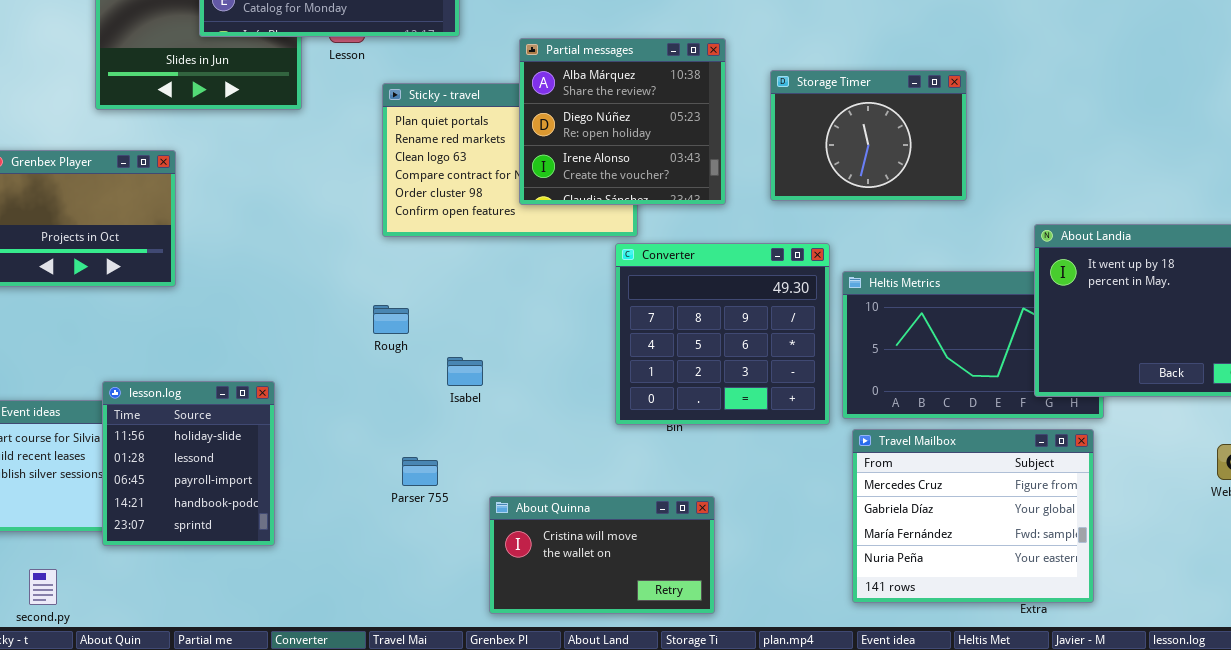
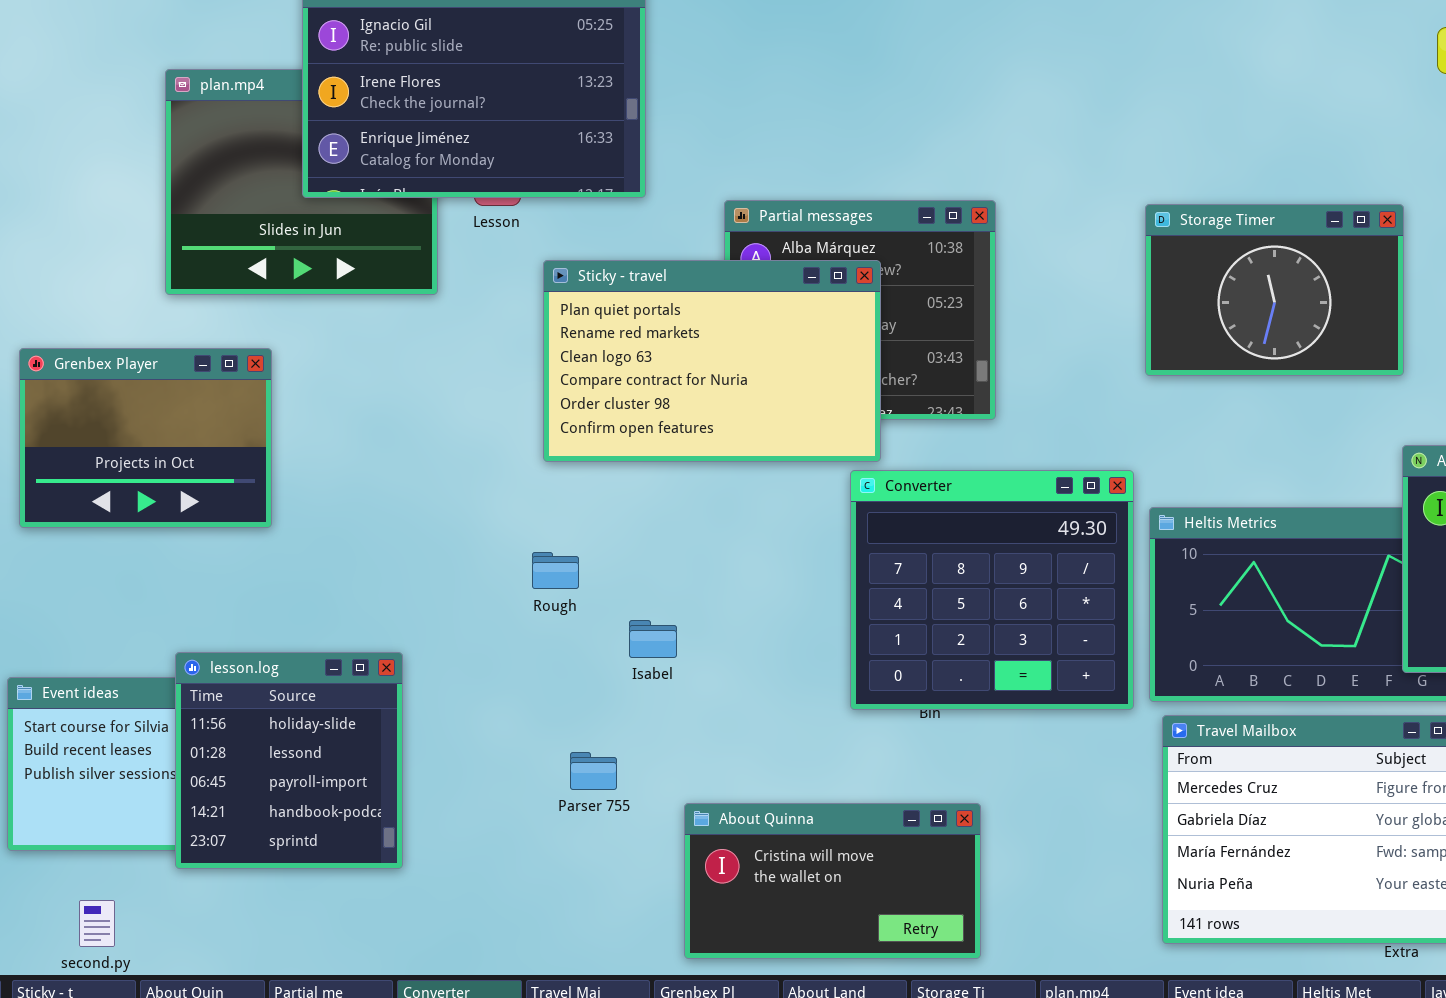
Storage Timer: [770,70,967,201] -> [1145,204,1404,376], moved
Sticky - travel: [382,83,638,237] -> [543,260,881,462], raised

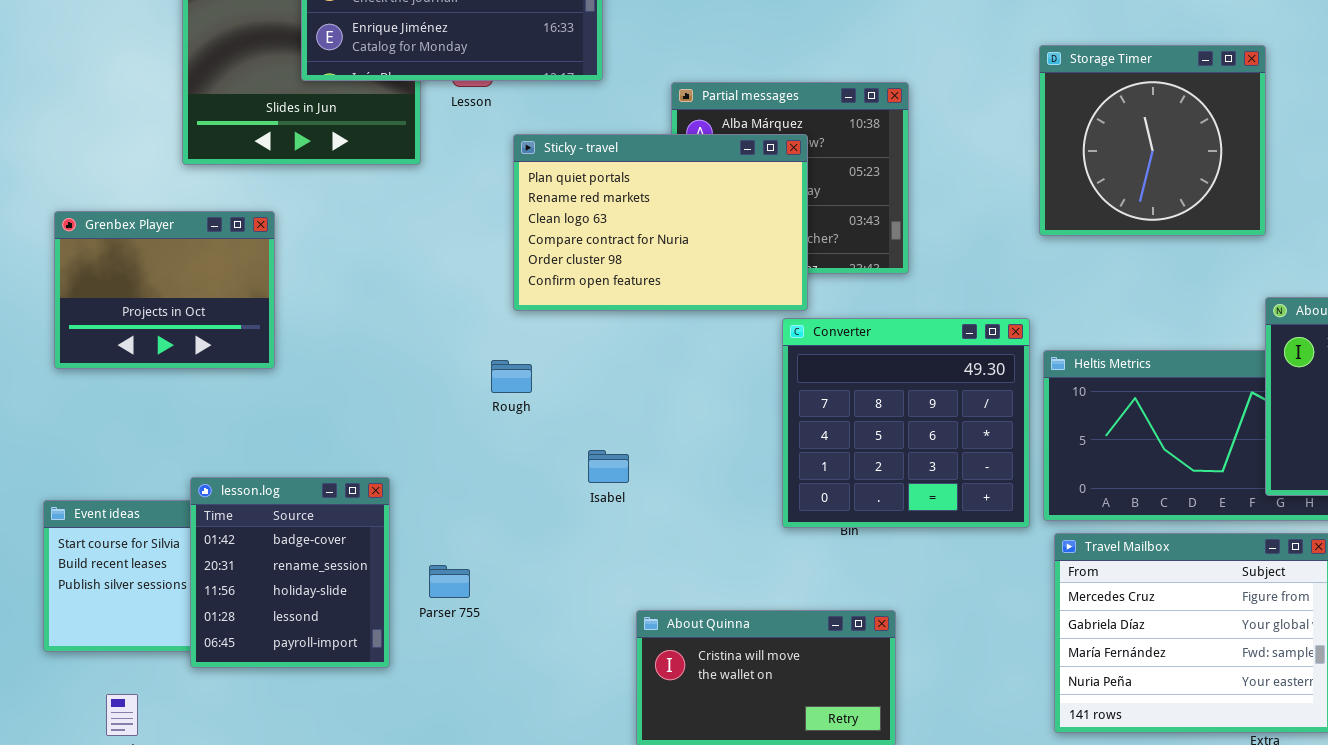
Storage Timer: [1145,204,1404,376] -> [1039,45,1266,236], resized
Rough: [532,552,579,589] -> [491,360,532,393], moved
lesson.log: [175,652,403,869] -> [190,477,390,668], scrolled up 2 rows
Parser 755: [570,752,617,790] -> [429,565,470,598], moved

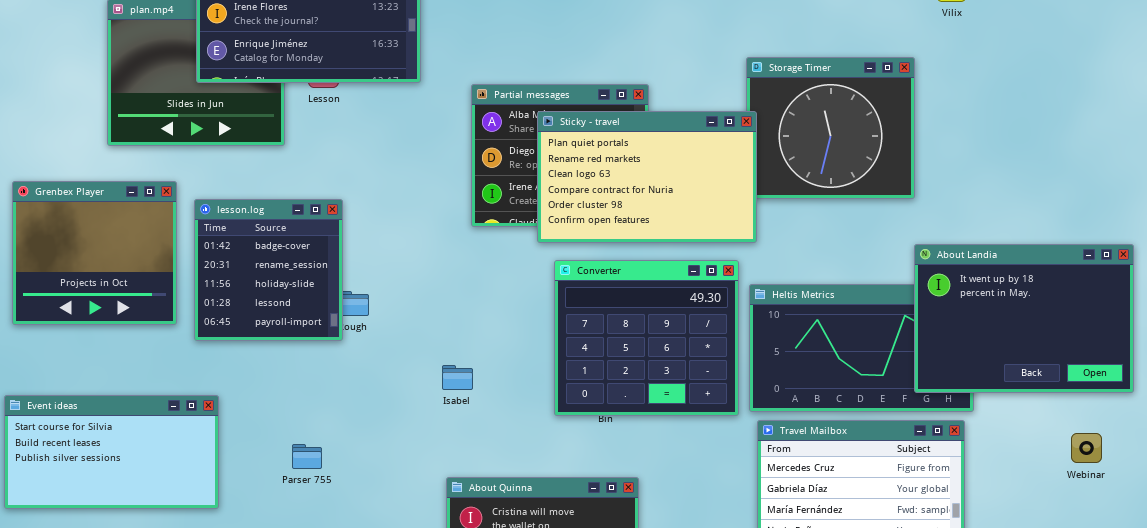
Sticky - travel: [513,134,808,311] -> [537,111,757,243], moved
Grenbex Player: [54,211,275,369] -> [12,181,177,325], resized
Isabel: [588,450,629,483] -> [442,365,473,390], moved
lesson.log: [190,477,390,668] -> [194,199,343,341], moved

